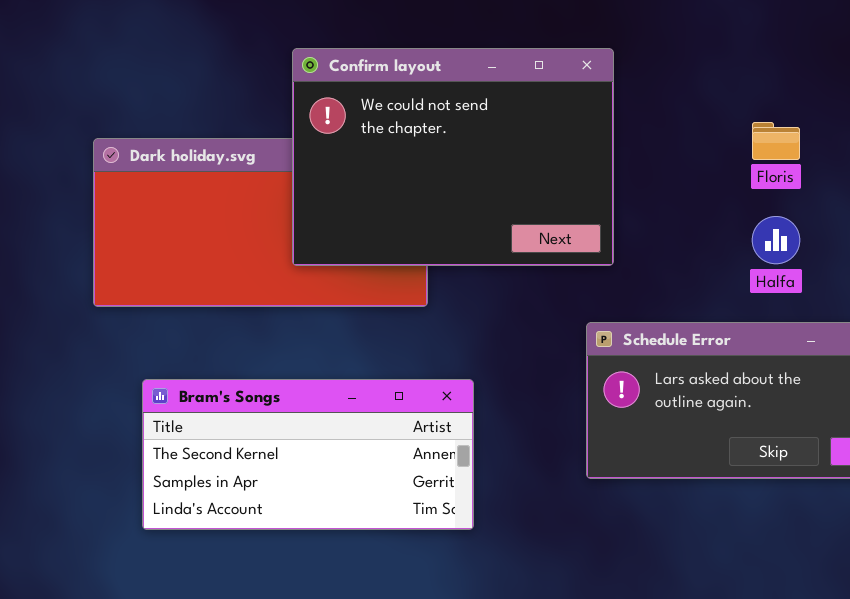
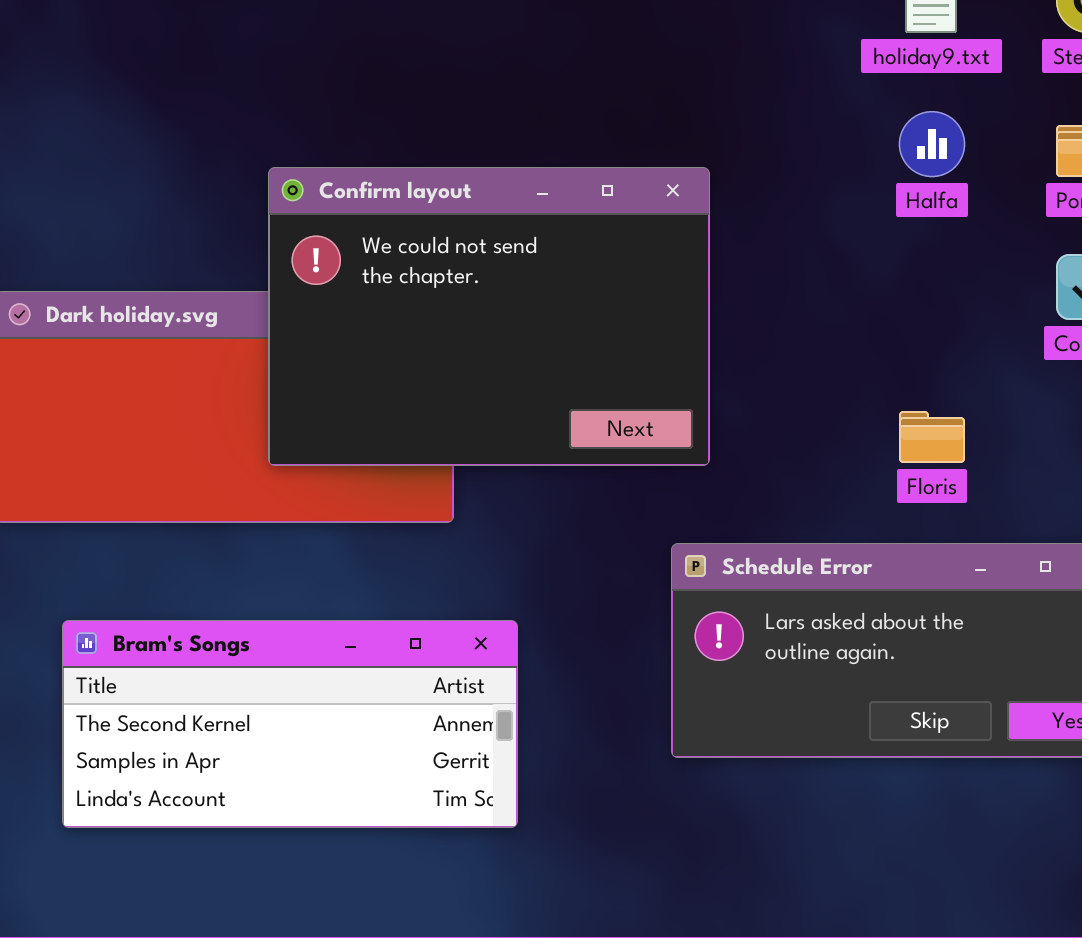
Floris: [752,122,800,160] -> [899,411,965,463], moved
Halfa: [752,216,800,264] -> [899,111,965,177], moved

